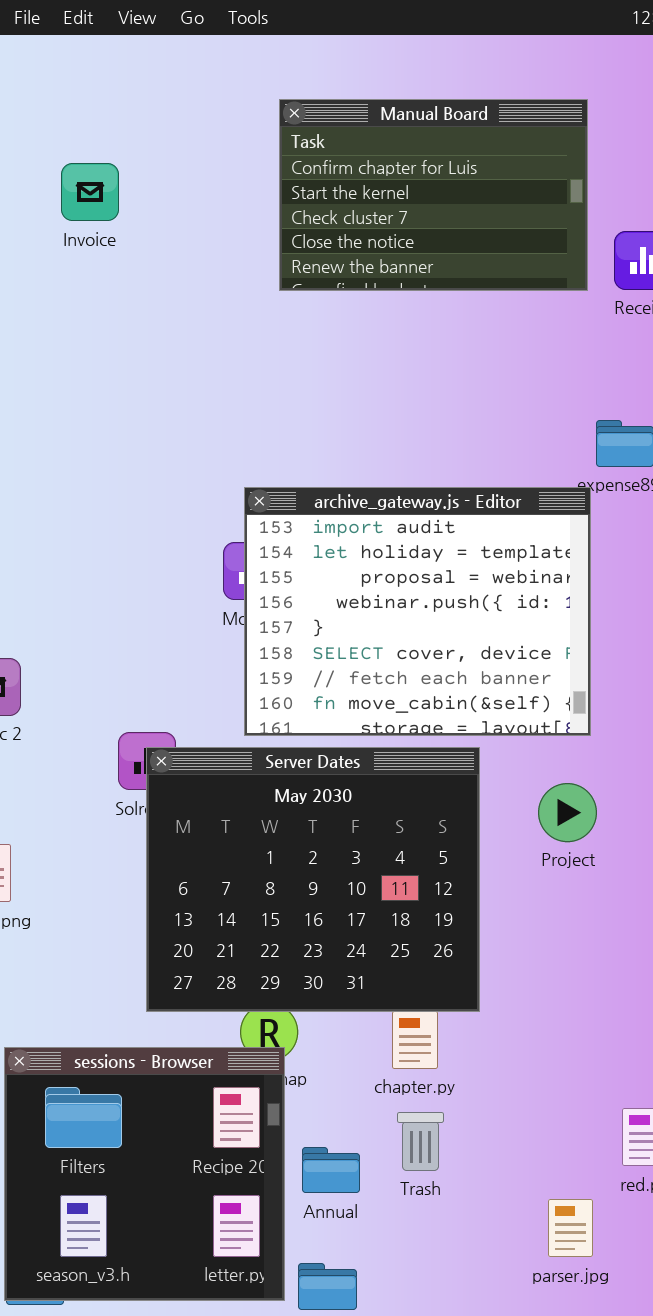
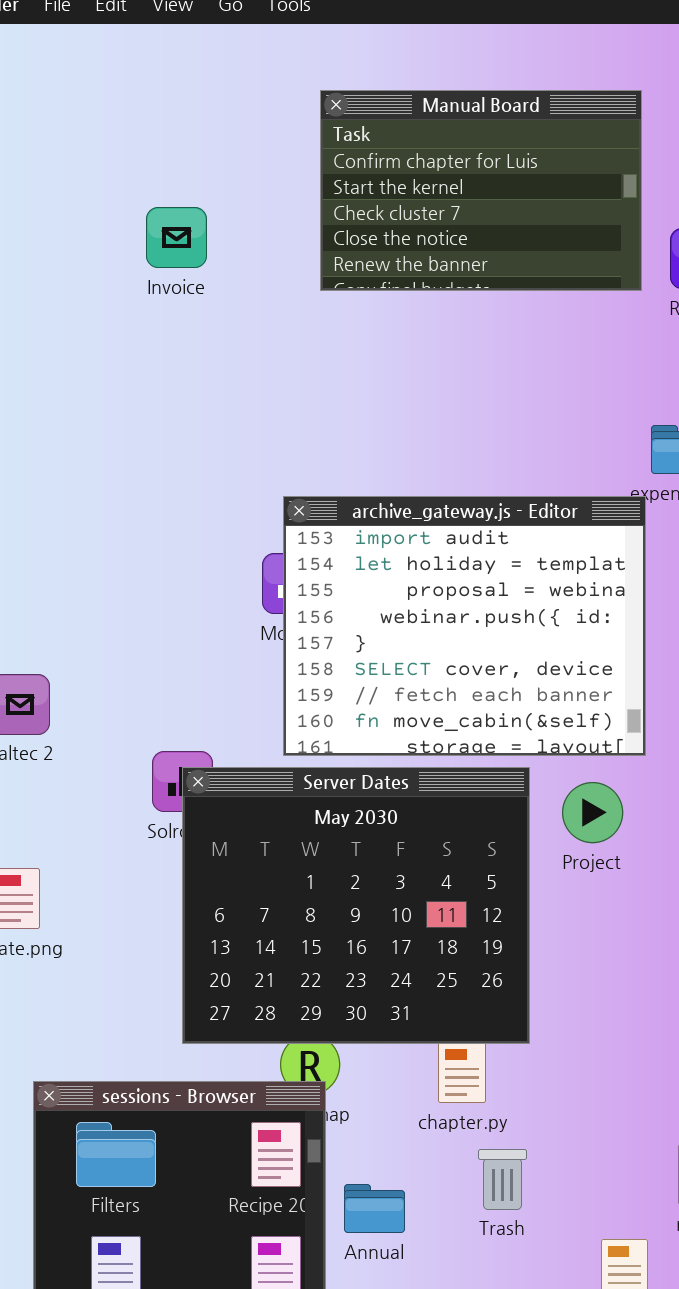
Invoice: [61,163,119,221] -> [146,207,207,268], moved
Project: [538,783,597,842] -> [562,782,623,843], moved
Trash: [397,1112,444,1171] -> [478,1149,527,1210], moved

